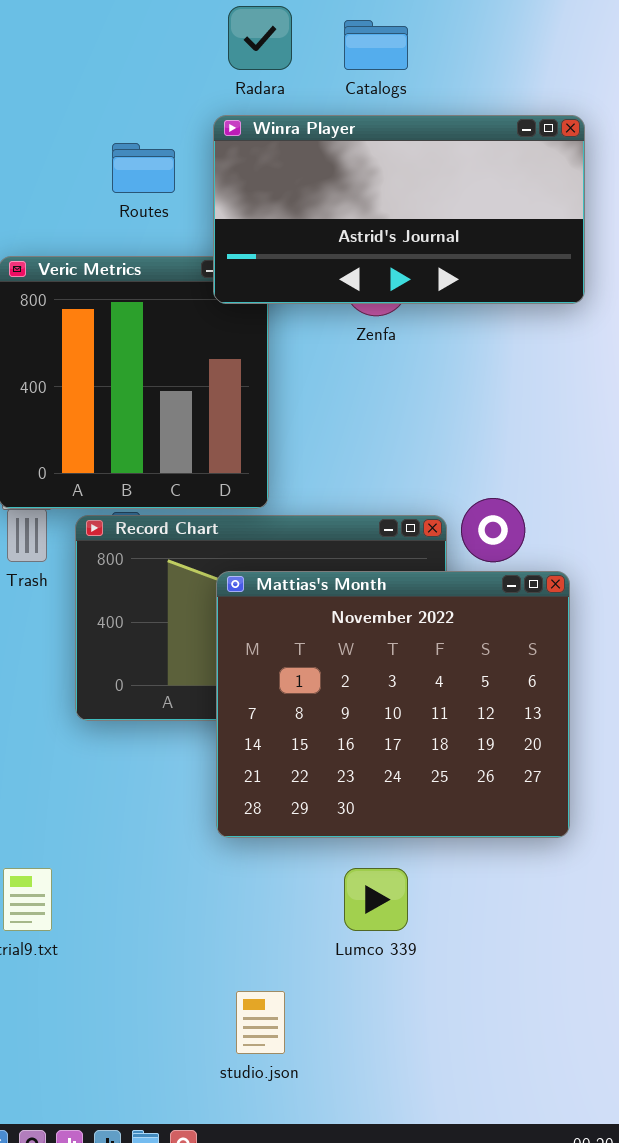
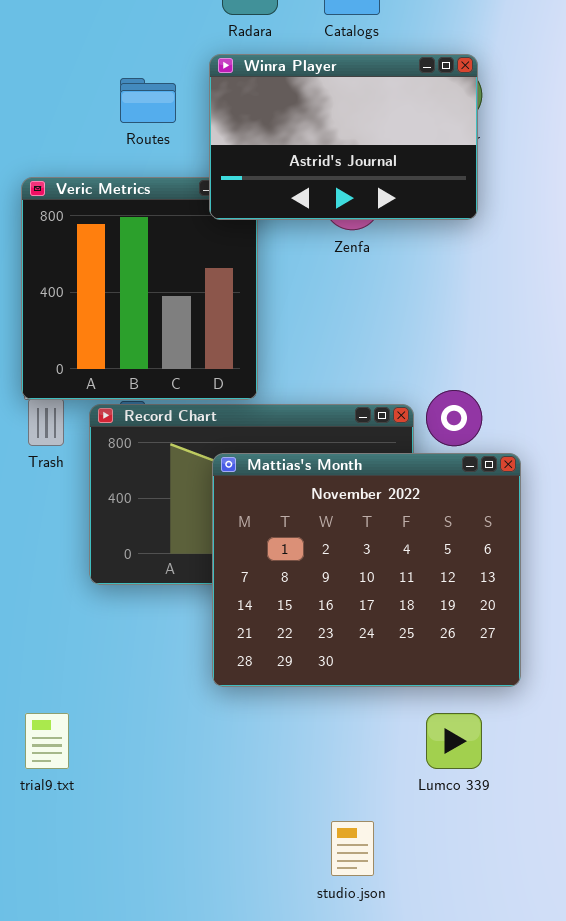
Winra Player: [213,115,585,304] -> [209,54,478,220], resized
Lumco 339: [344,868,408,931] -> [426,713,482,769], moved
studio.json: [236,991,285,1054] -> [331,821,374,876], moved

